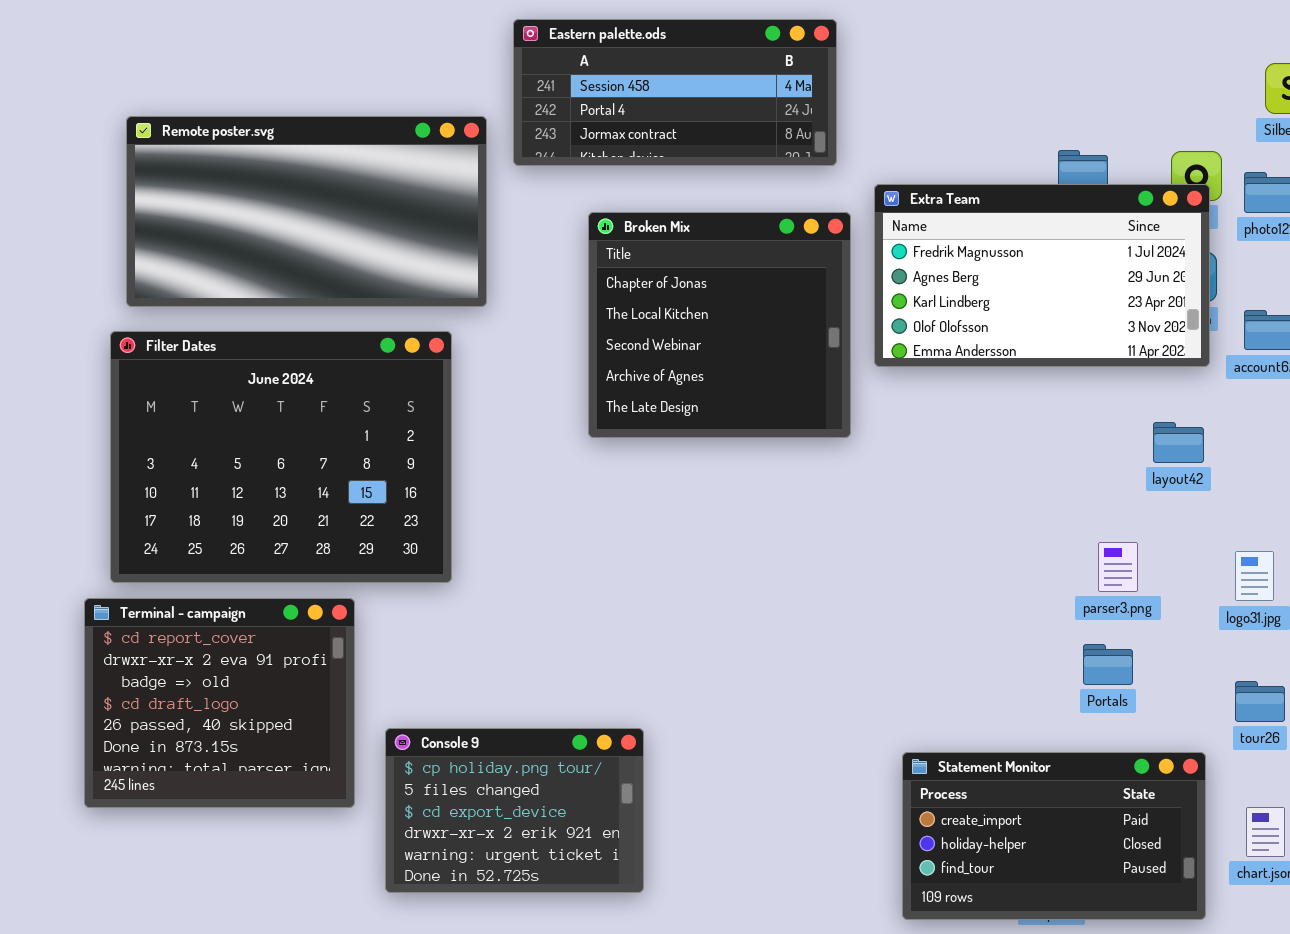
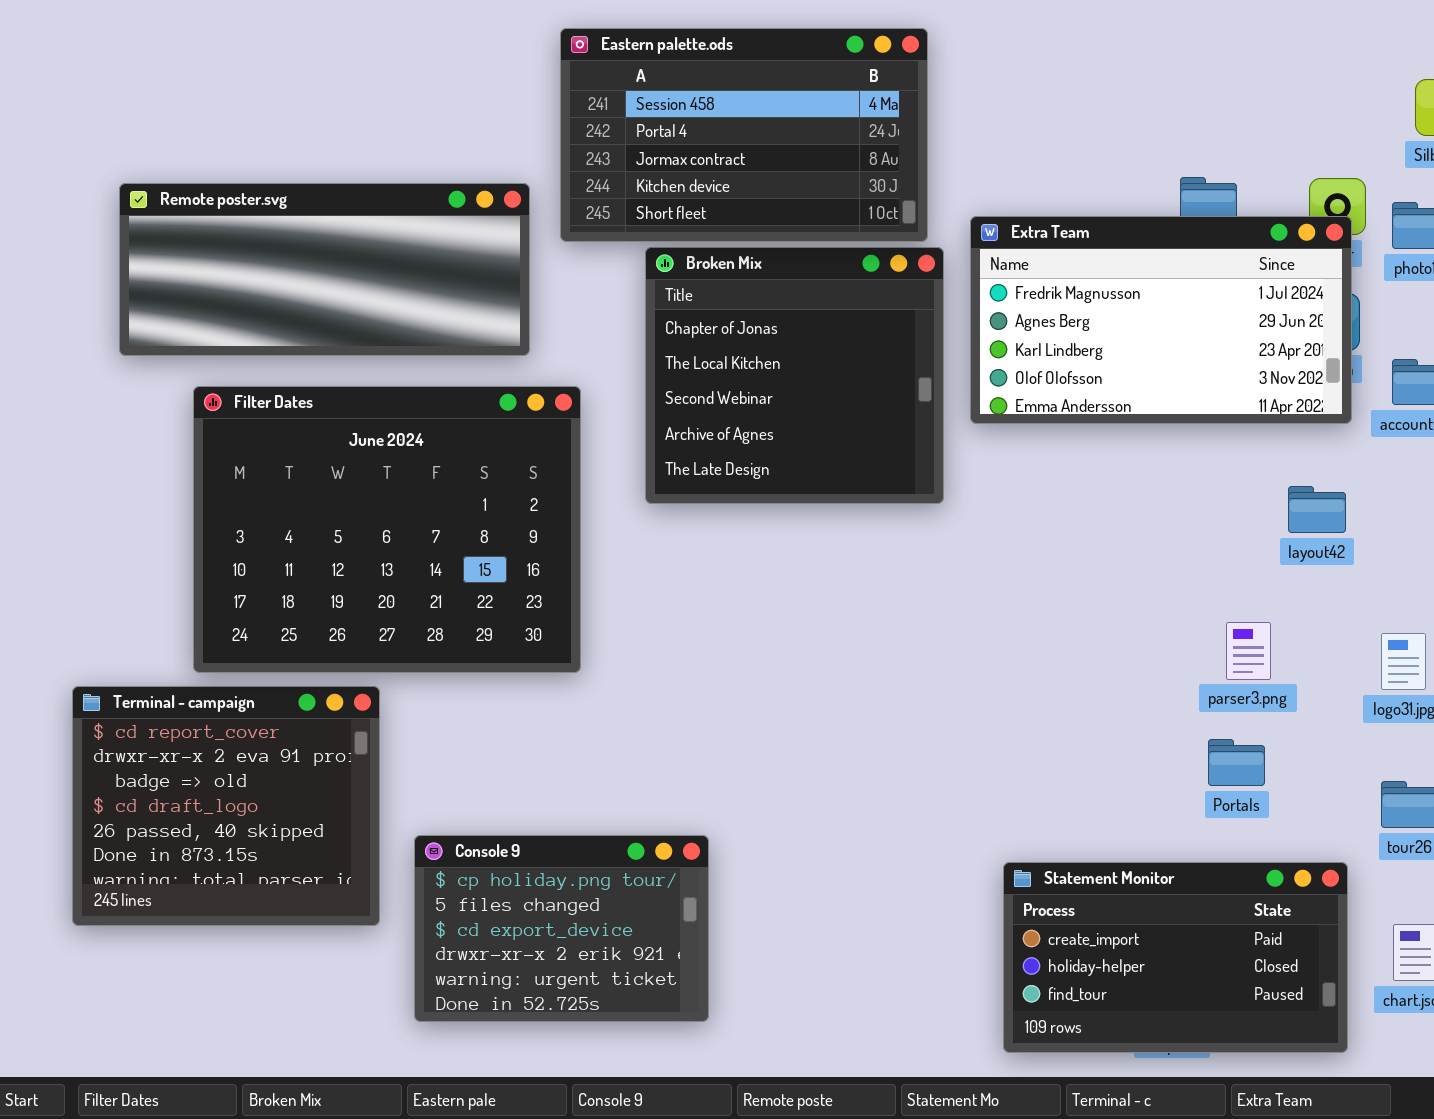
Eastern palette.ods: [513,19,837,166] -> [560,28,928,242], resized
Remote poster.svg: [126,116,487,307] -> [119,183,530,356], resized
Filter Dates: [110,331,452,583] -> [193,386,581,673], moved

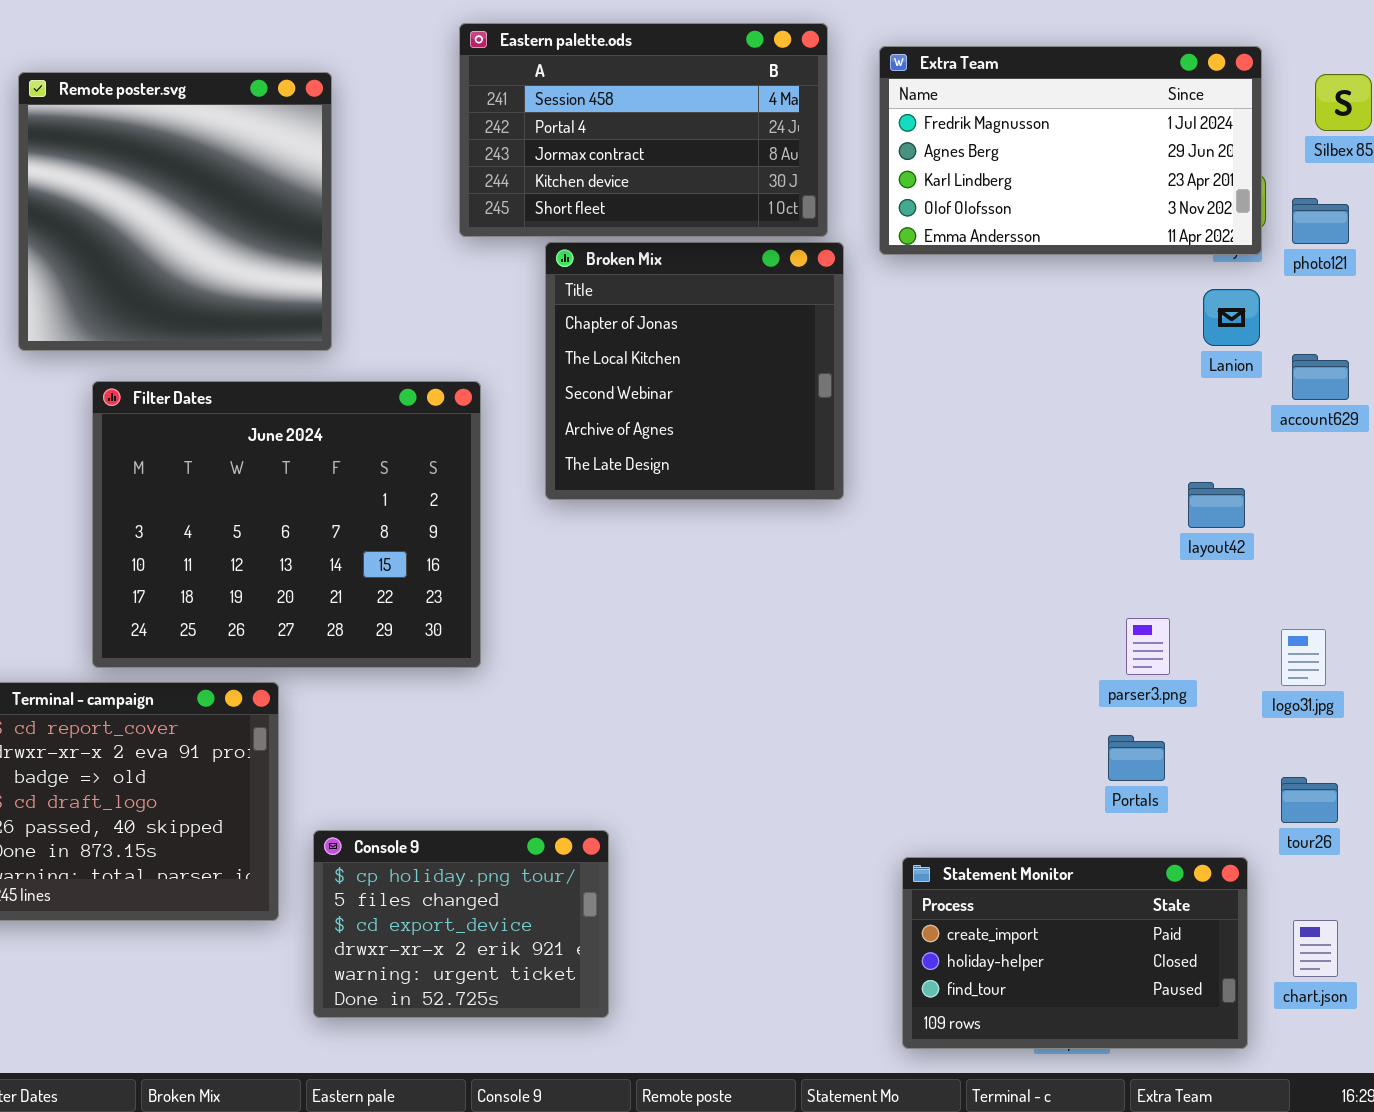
Remote poster.svg: [119,183,530,356] -> [18,72,332,351], resized
Extra Team: [970,216,1352,424] -> [879,46,1262,255], moved

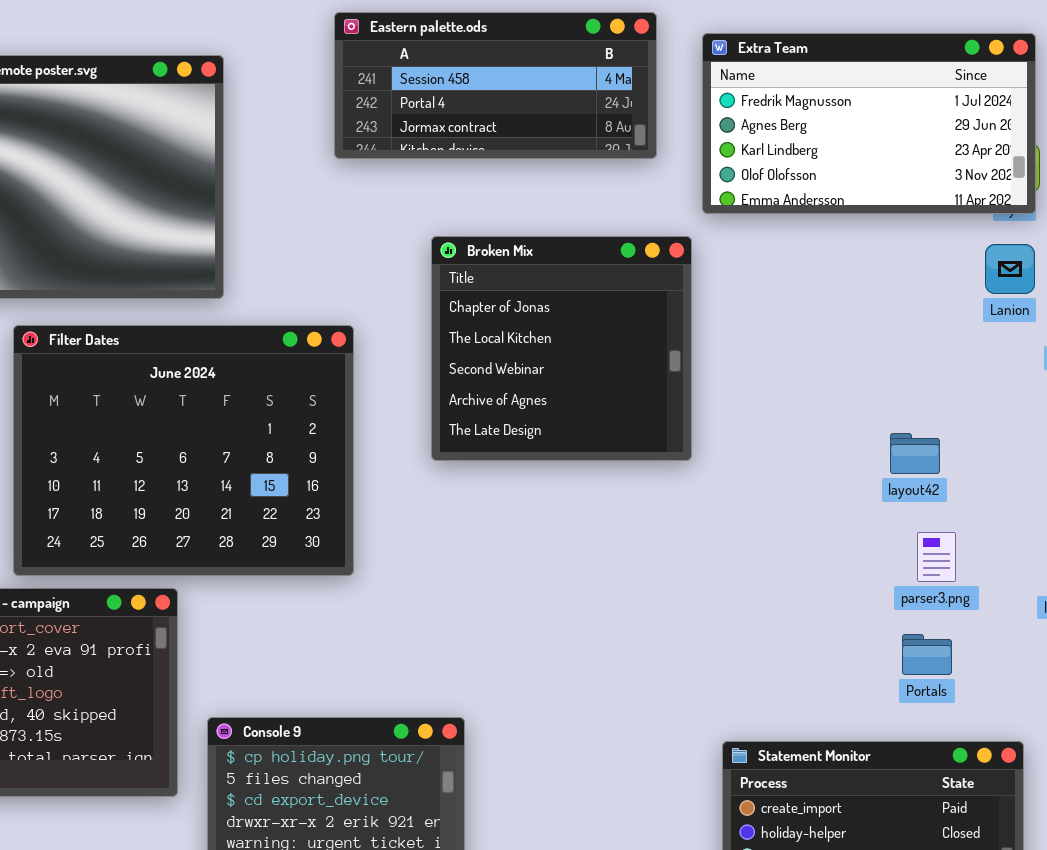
Eastern palette.ods: [459,23,828,237] -> [334,12,657,159], resized
Broken Mix: [545,242,844,500] -> [431,236,692,461], moved
layout42: [1188,482,1245,528] -> [890,433,940,474], moved

